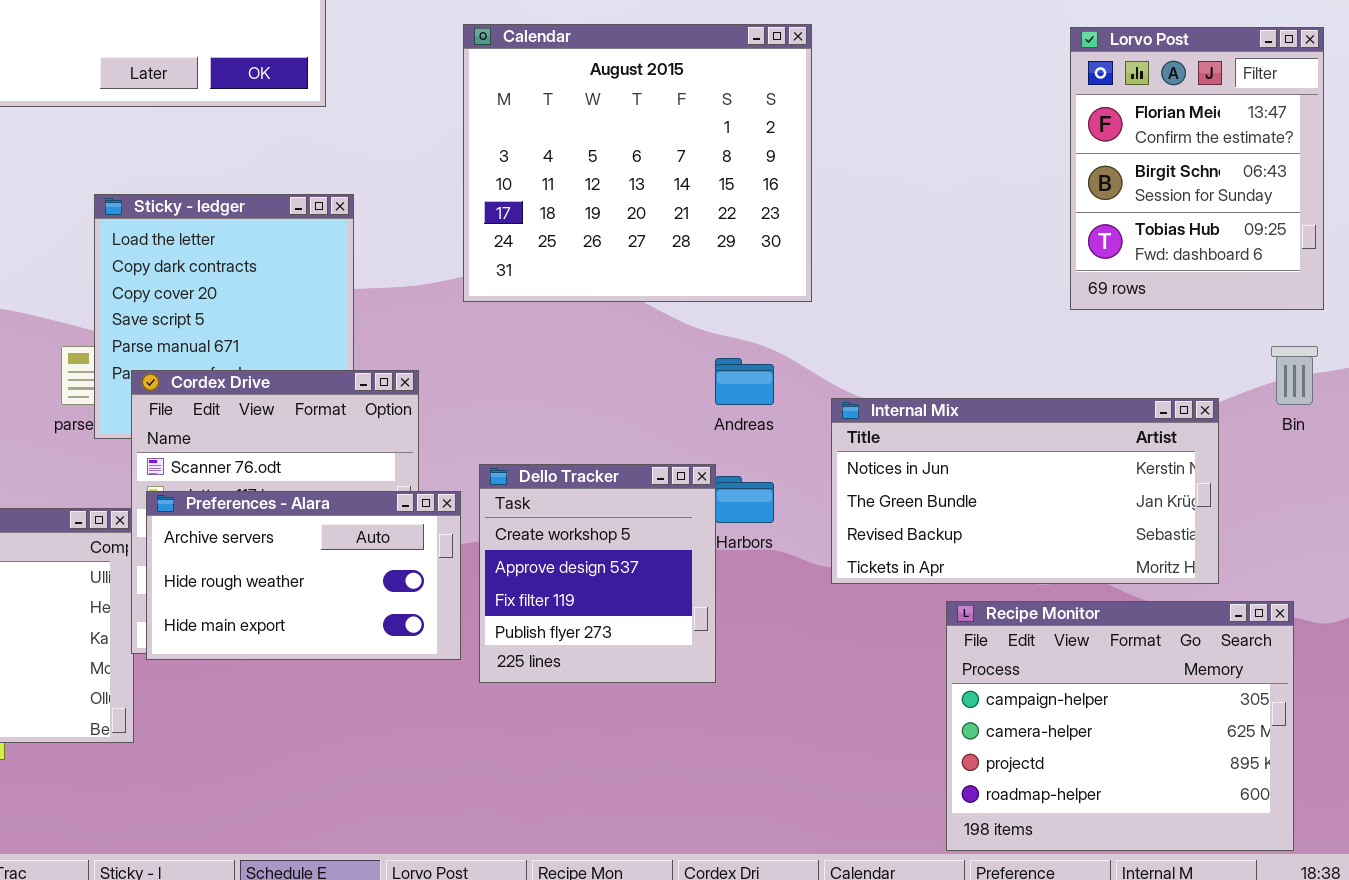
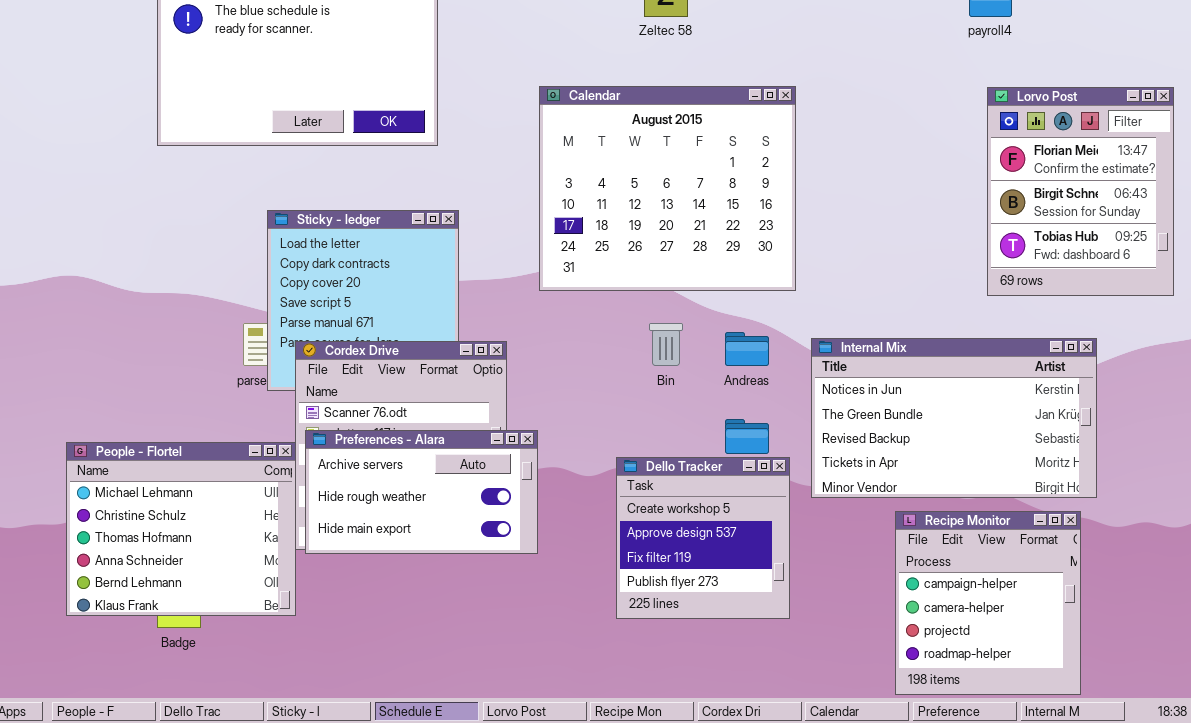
Bin: [1271,346,1318,405] -> [649,323,683,366], moved
Internal Mix: [831,398,1219,584] -> [811,338,1097,498], resized
Dello Tracker: [479,464,716,683] -> [616,457,790,619], moved
Recipe Monitor: [946,601,1294,851] -> [895,511,1081,695], resized

